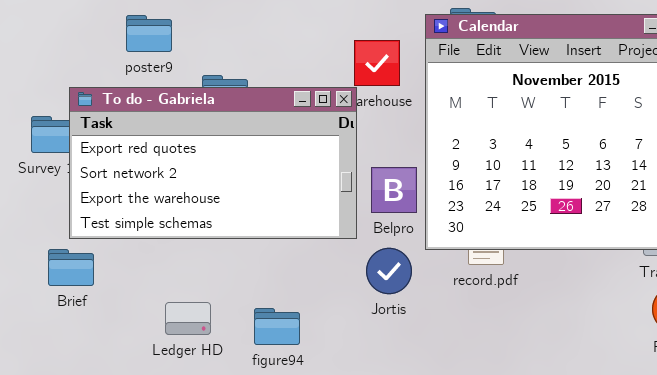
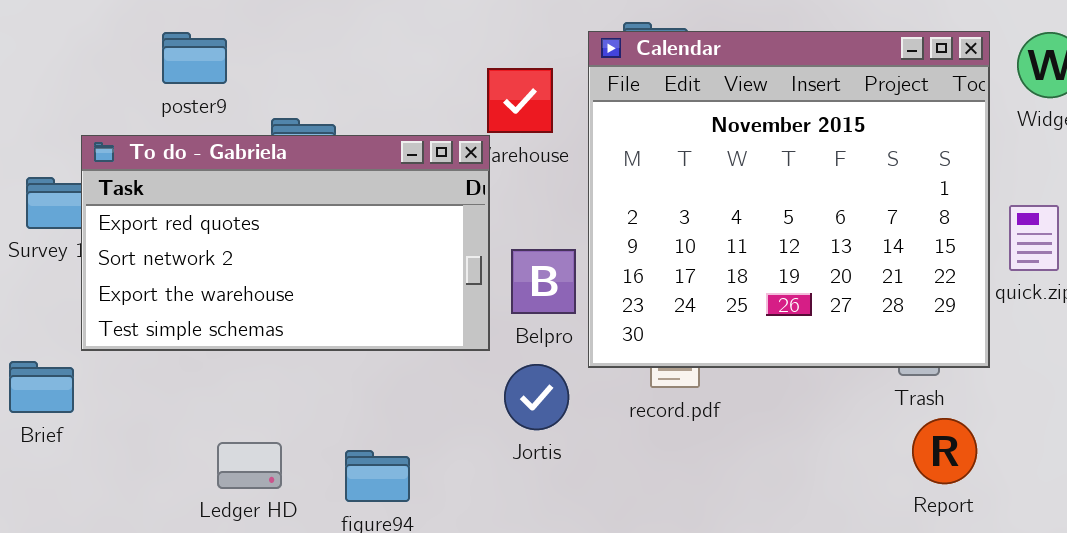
Brief: [48,249,94,286] -> [9,361,74,413], moved

